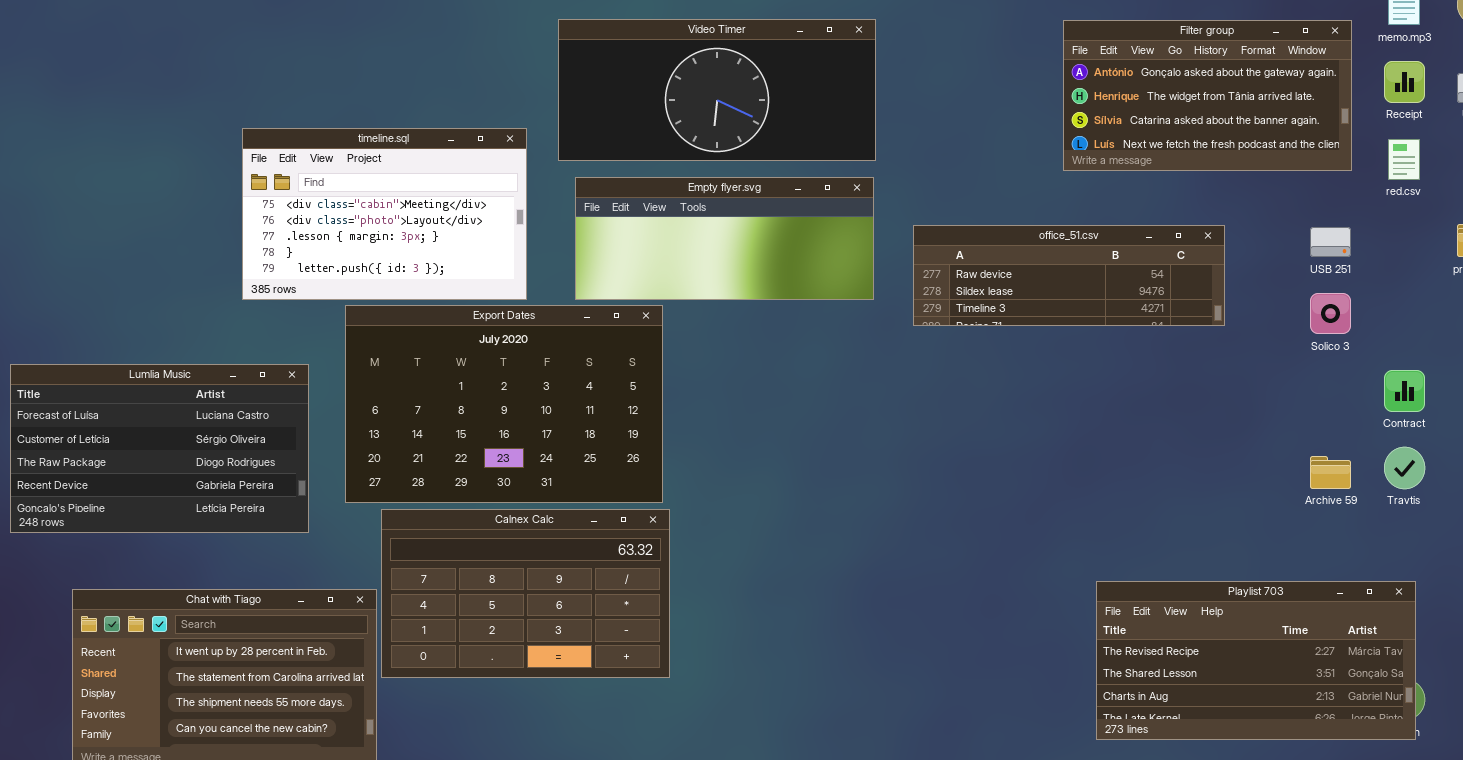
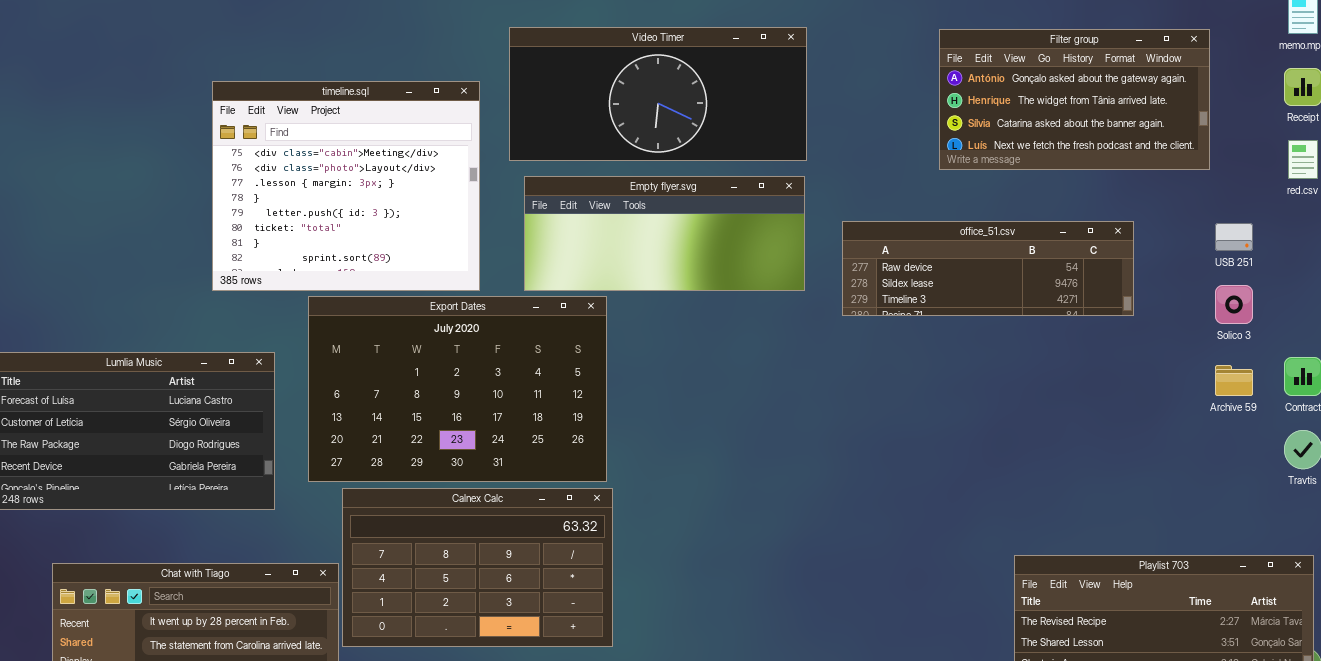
Filter group: [1063,20,1352,171] -> [939,29,1210,170], moved
timeline.sql: [242,128,527,300] -> [212,81,480,291], resized
Archive 59: [1310,456,1351,489] -> [1215,365,1253,396], moved

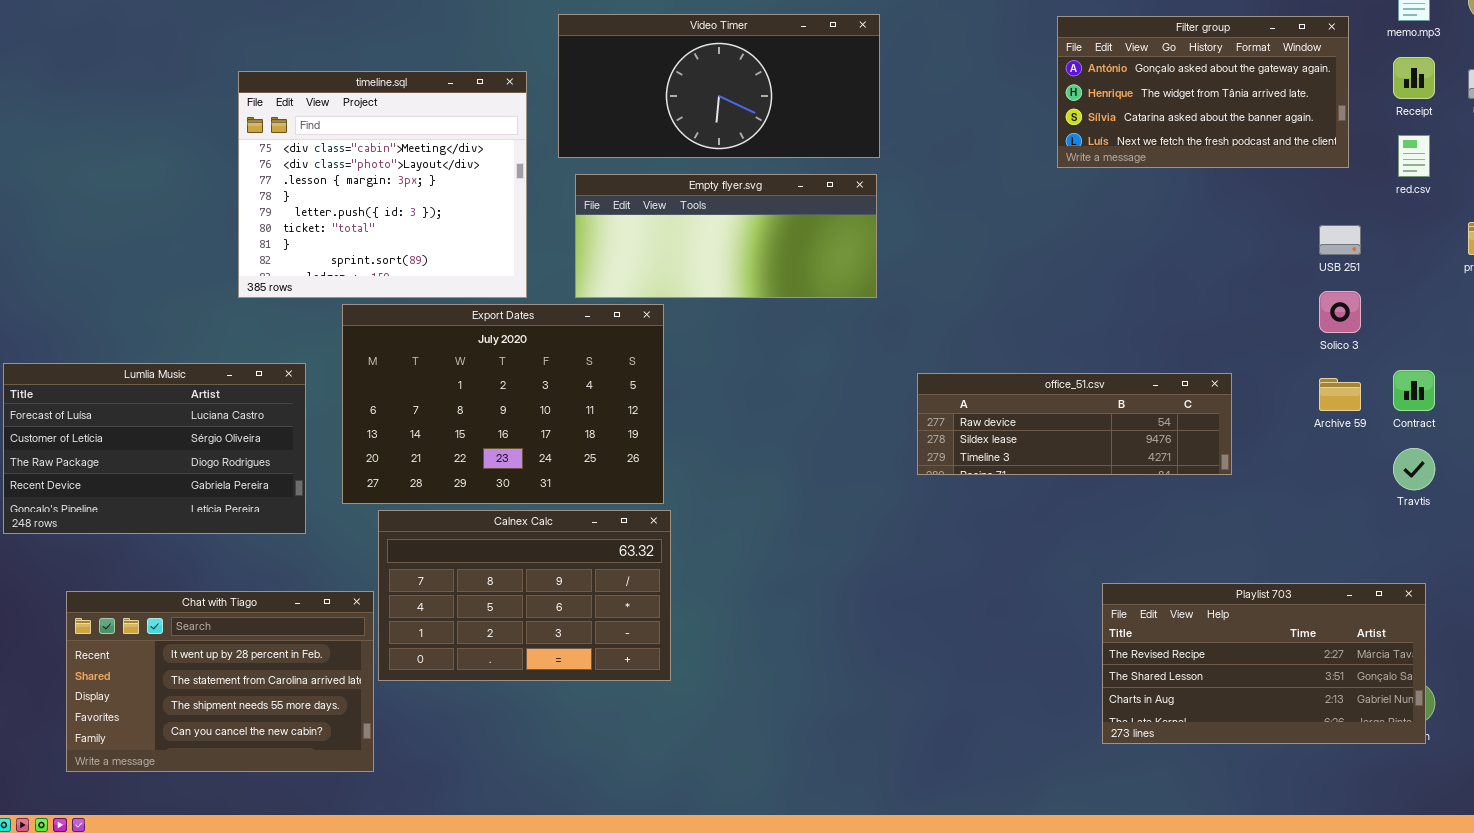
Filter group: [939,29,1210,170] -> [1057,16,1349,168], moved
office_51.csv: [842,221,1134,316] -> [917,373,1232,475], moved

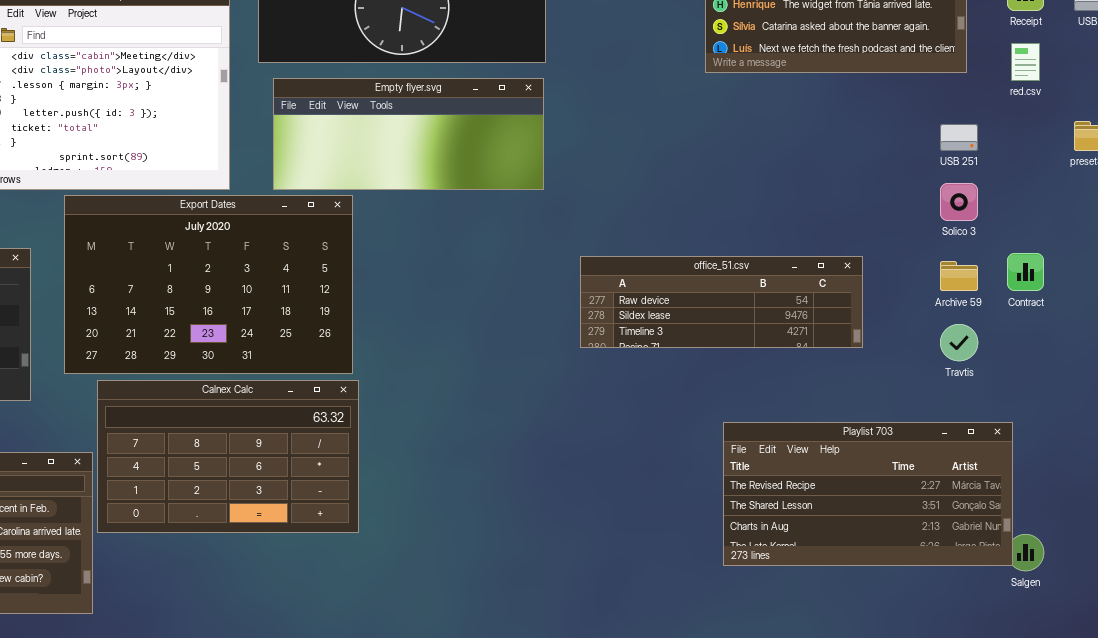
Travtis: [1393,448,1435,490] -> [940,324,978,361], moved
Playlist 703: [1102,583,1426,744] -> [723,422,1013,566], moved

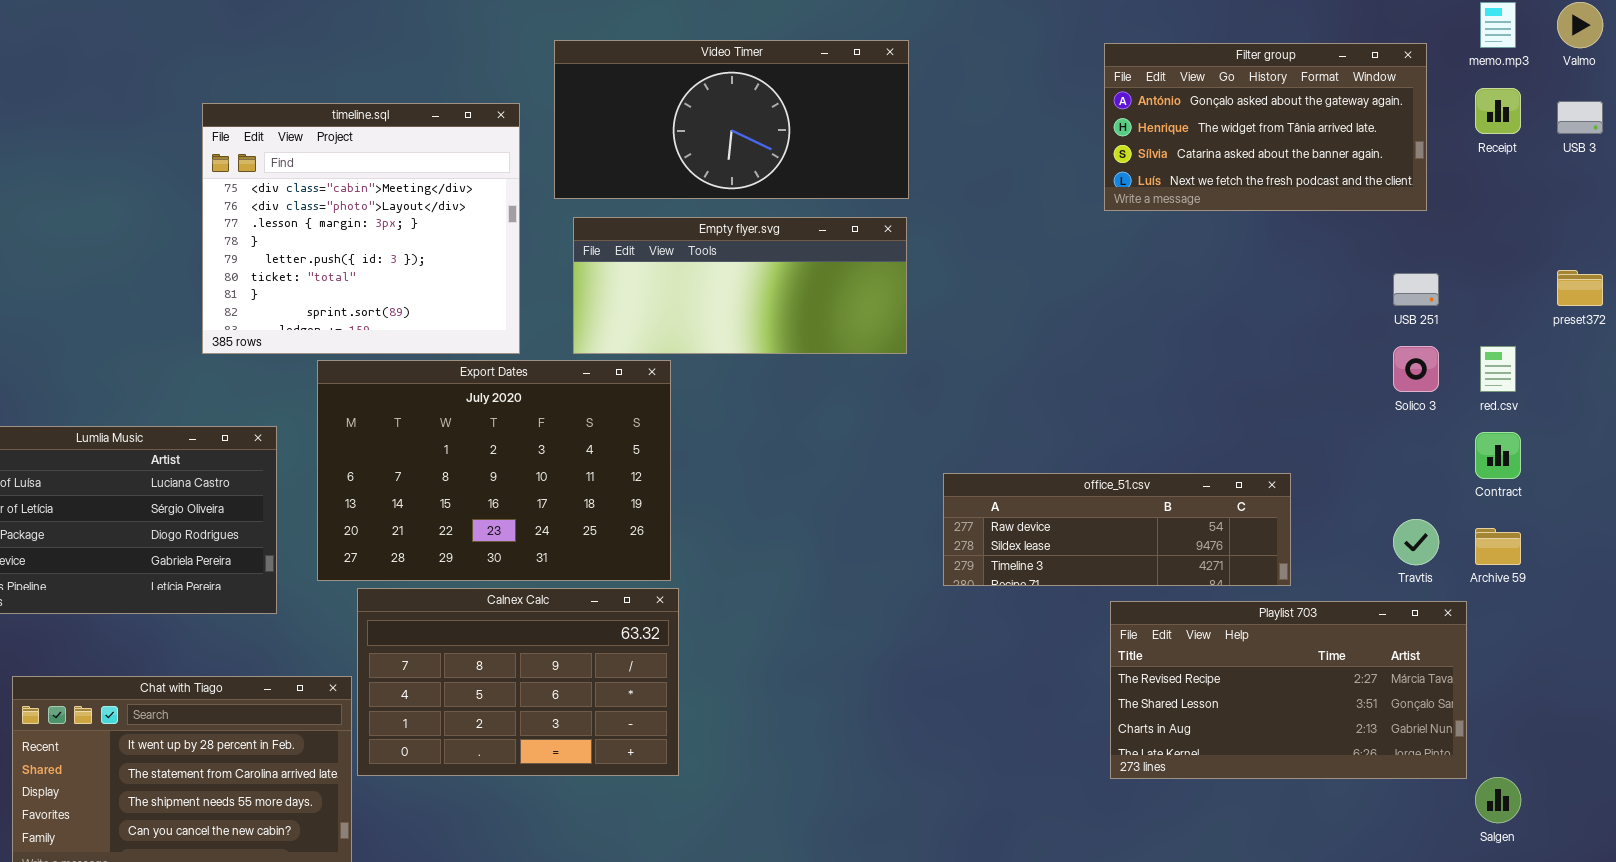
red.csv: [1011,43,1040,81] -> [1480,346,1516,392], moved
office_51.csv: [580,256,863,348] -> [943,473,1291,586], moved
Archive 59: [940,261,978,291] -> [1475,528,1521,565], moved
Playlist 703: [723,422,1013,566] -> [1110,601,1467,779], moved

